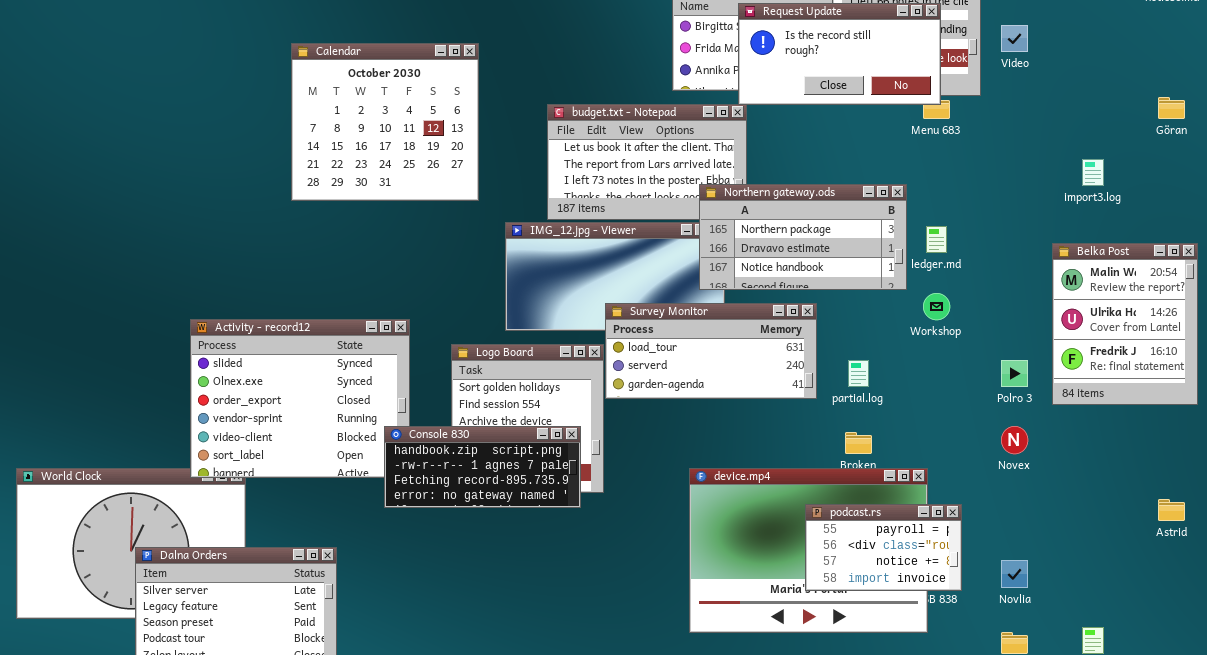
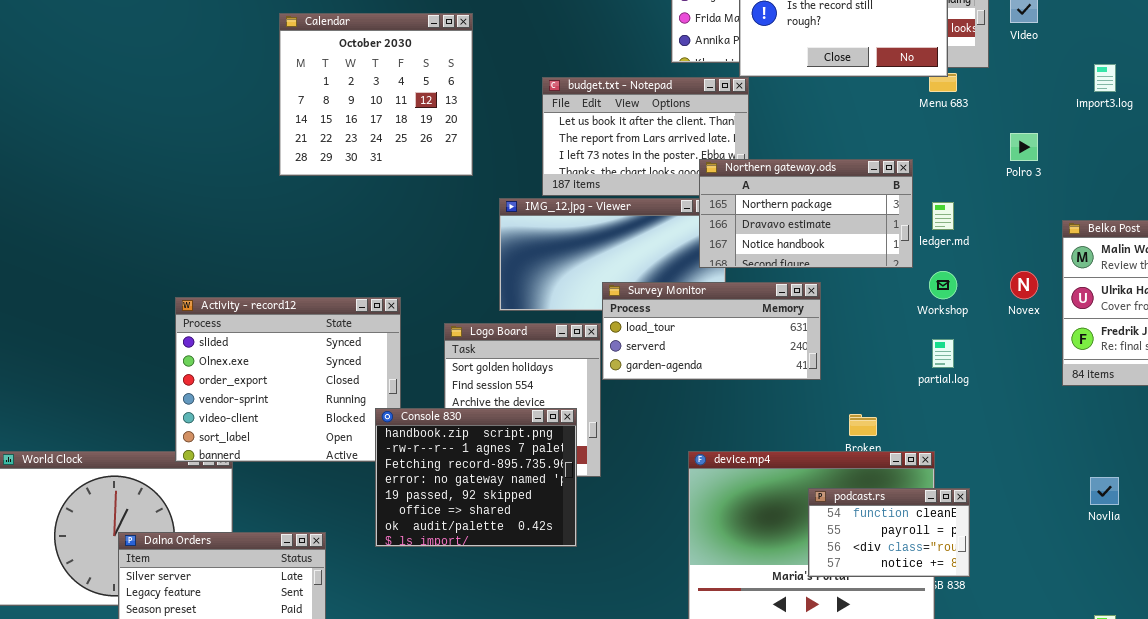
import3.log: [1082,159,1104,186] -> [1094,64,1116,92], moved
partial.log: [848,360,869,387] -> [932,339,954,368], moved
Polro 3: [1001,360,1028,387] -> [1010,133,1038,161], moved
Console 830: [384,426,581,508] -> [375,408,577,547], resized
Novex: [1001,426,1028,454] -> [1010,271,1038,299], moved
podcast.rs: [805,504,962,591] -> [808,488,970,577], scrolled up 1 row
Novlia: [1001,560,1028,588] -> [1090,477,1119,505], moved

